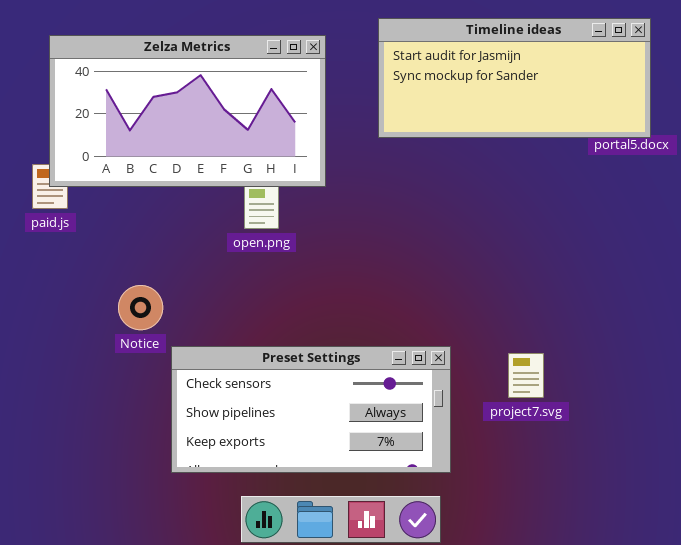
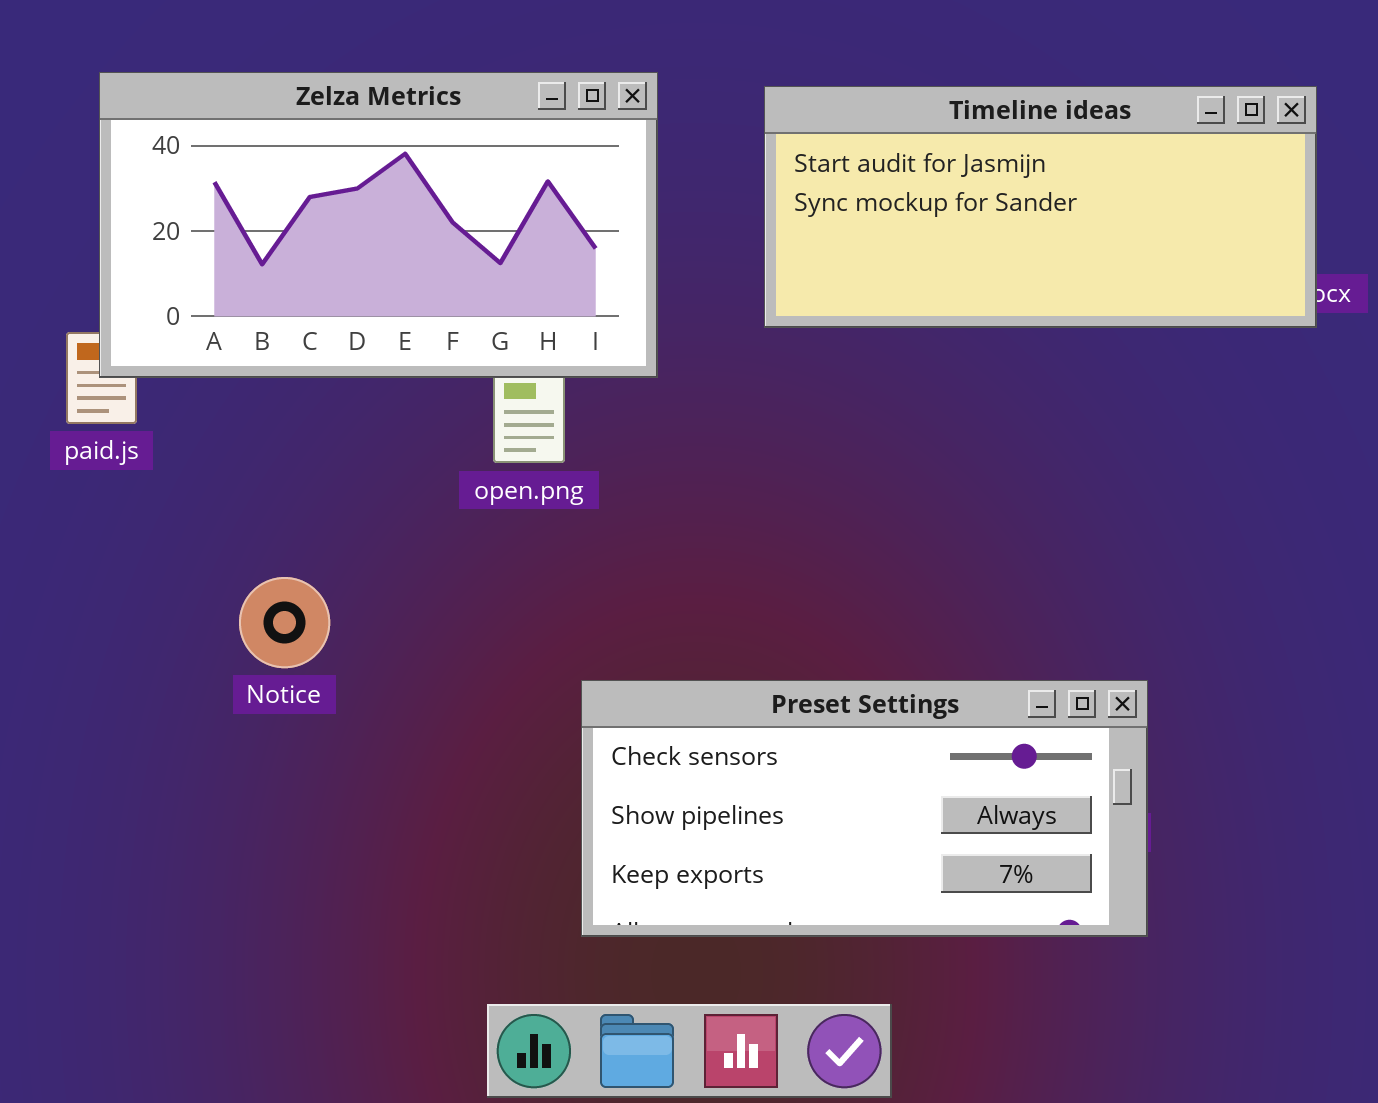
Timeline ideas: [378,18,651,138] -> [764,86,1317,328], moved
Preset Settings: [171,346,451,473] -> [581,680,1148,937], moved

